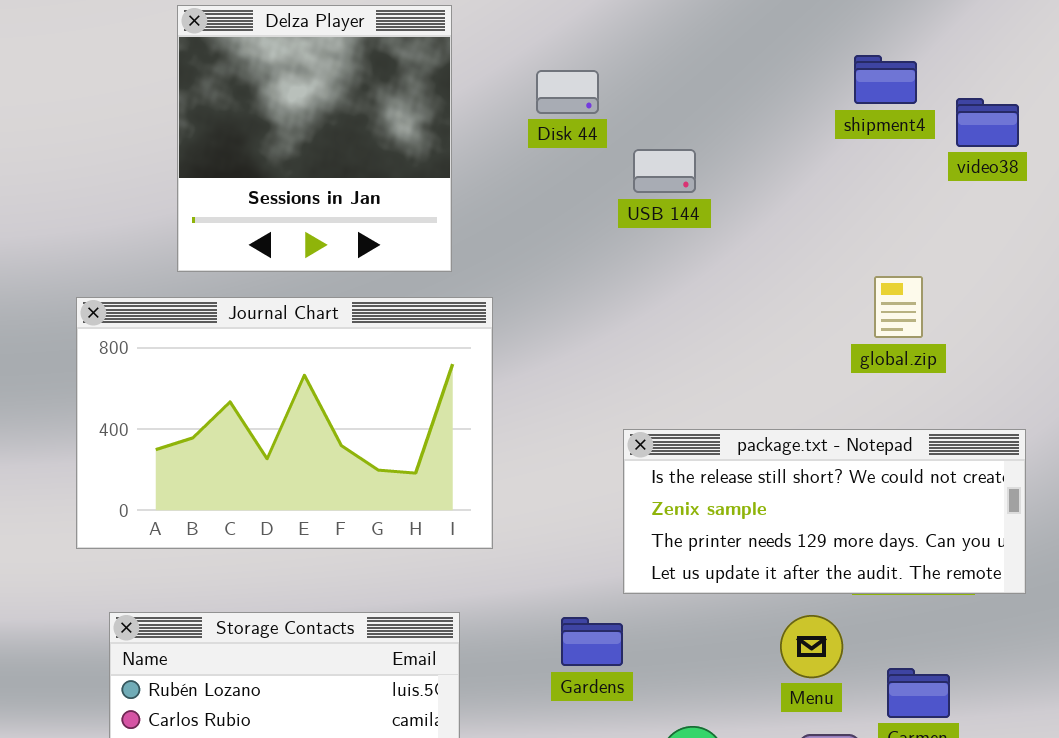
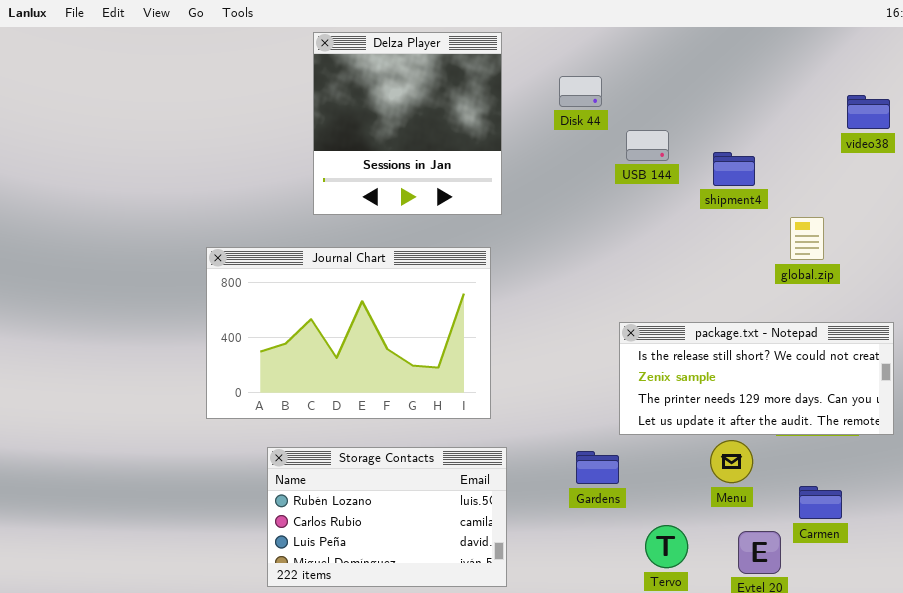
shipment4: [854,55,917,104] -> [713,152,755,186], moved
Journal Chart: [76,297,493,549] -> [206,247,491,419], moved
Menu: [780,615,843,678] -> [710,440,753,483], moved

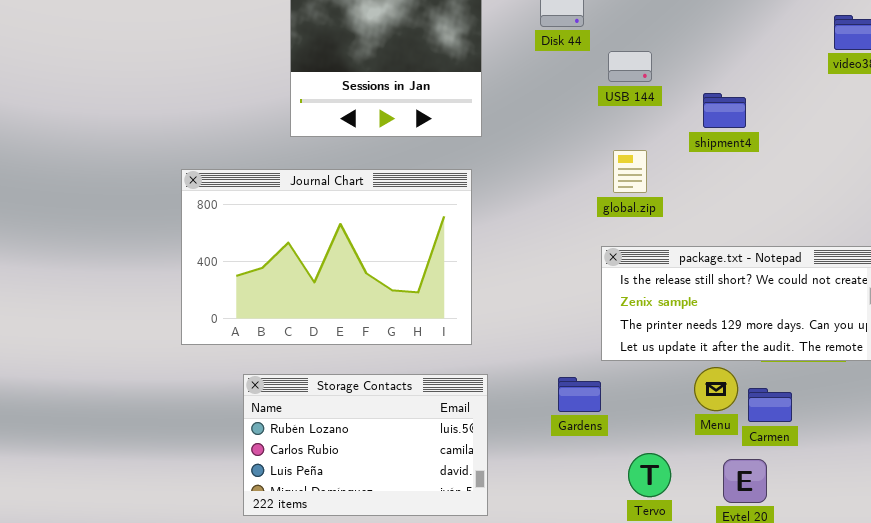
shipment4: [713,152,755,186] -> [703,93,746,128], moved
global.zip: [790,217,824,260] -> [613,150,647,193], moved
Carmen: [799,486,842,519] -> [748,388,792,422], moved

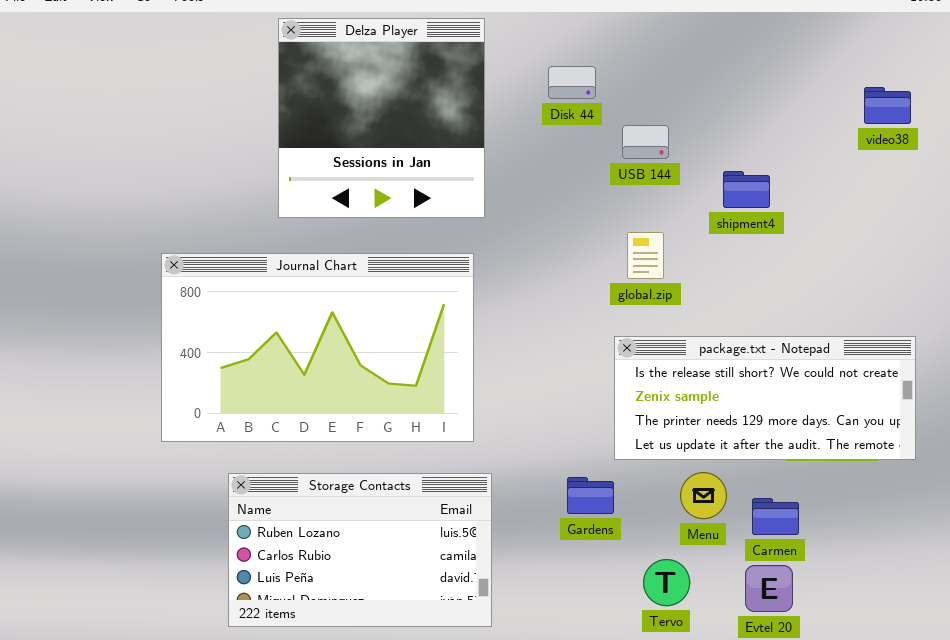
Menu: [694,367,738,411] -> [680,472,727,519], moved
Carmen: [748,388,792,422] -> [752,498,799,535], moved

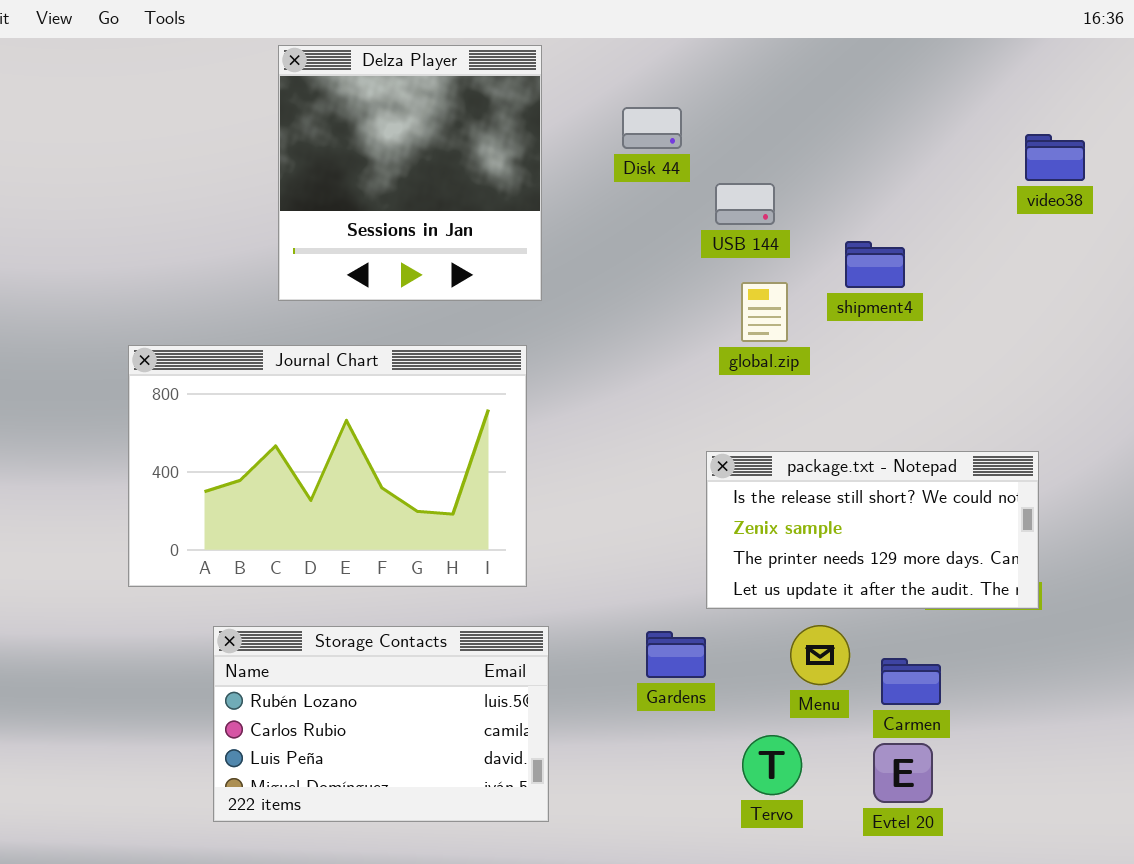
global.zip: [627,232,664,279] -> [741,282,788,342], moved
package.txt - Notepad: [614,336,916,460] -> [706,451,1039,609], resized

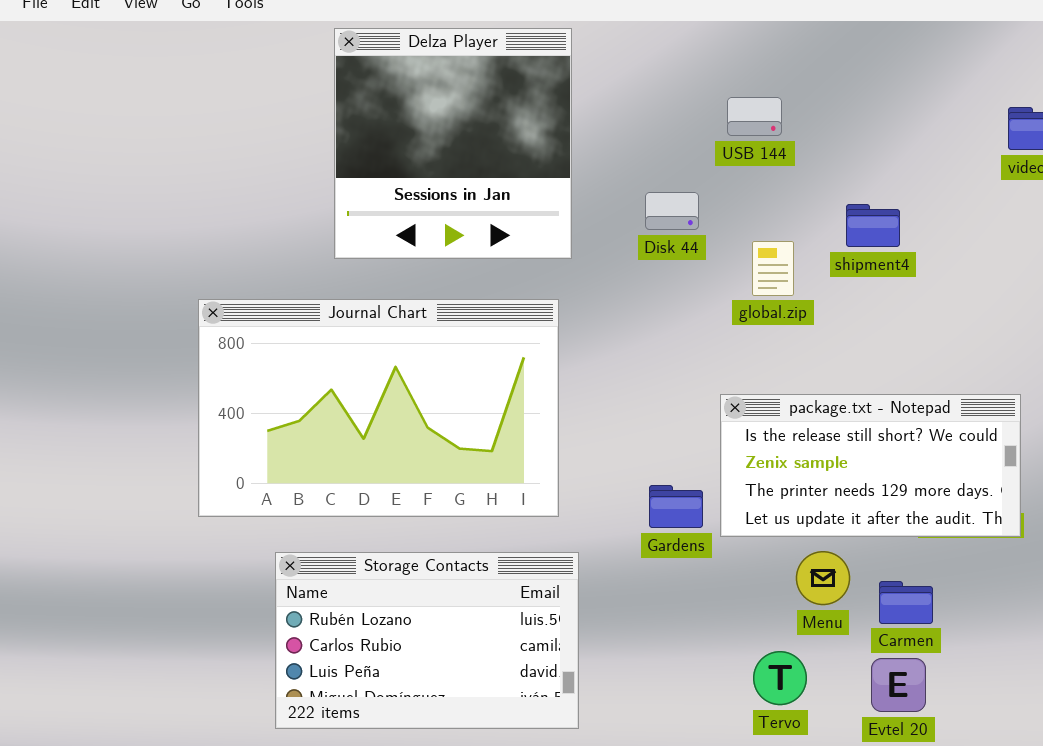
Disk 44: [622,107,682,149] -> [645,192,699,230], moved
USB 144: [715,183,775,225] -> [727,97,782,136], moved
Gardens: [646,631,706,678] -> [649,485,703,528], moved

